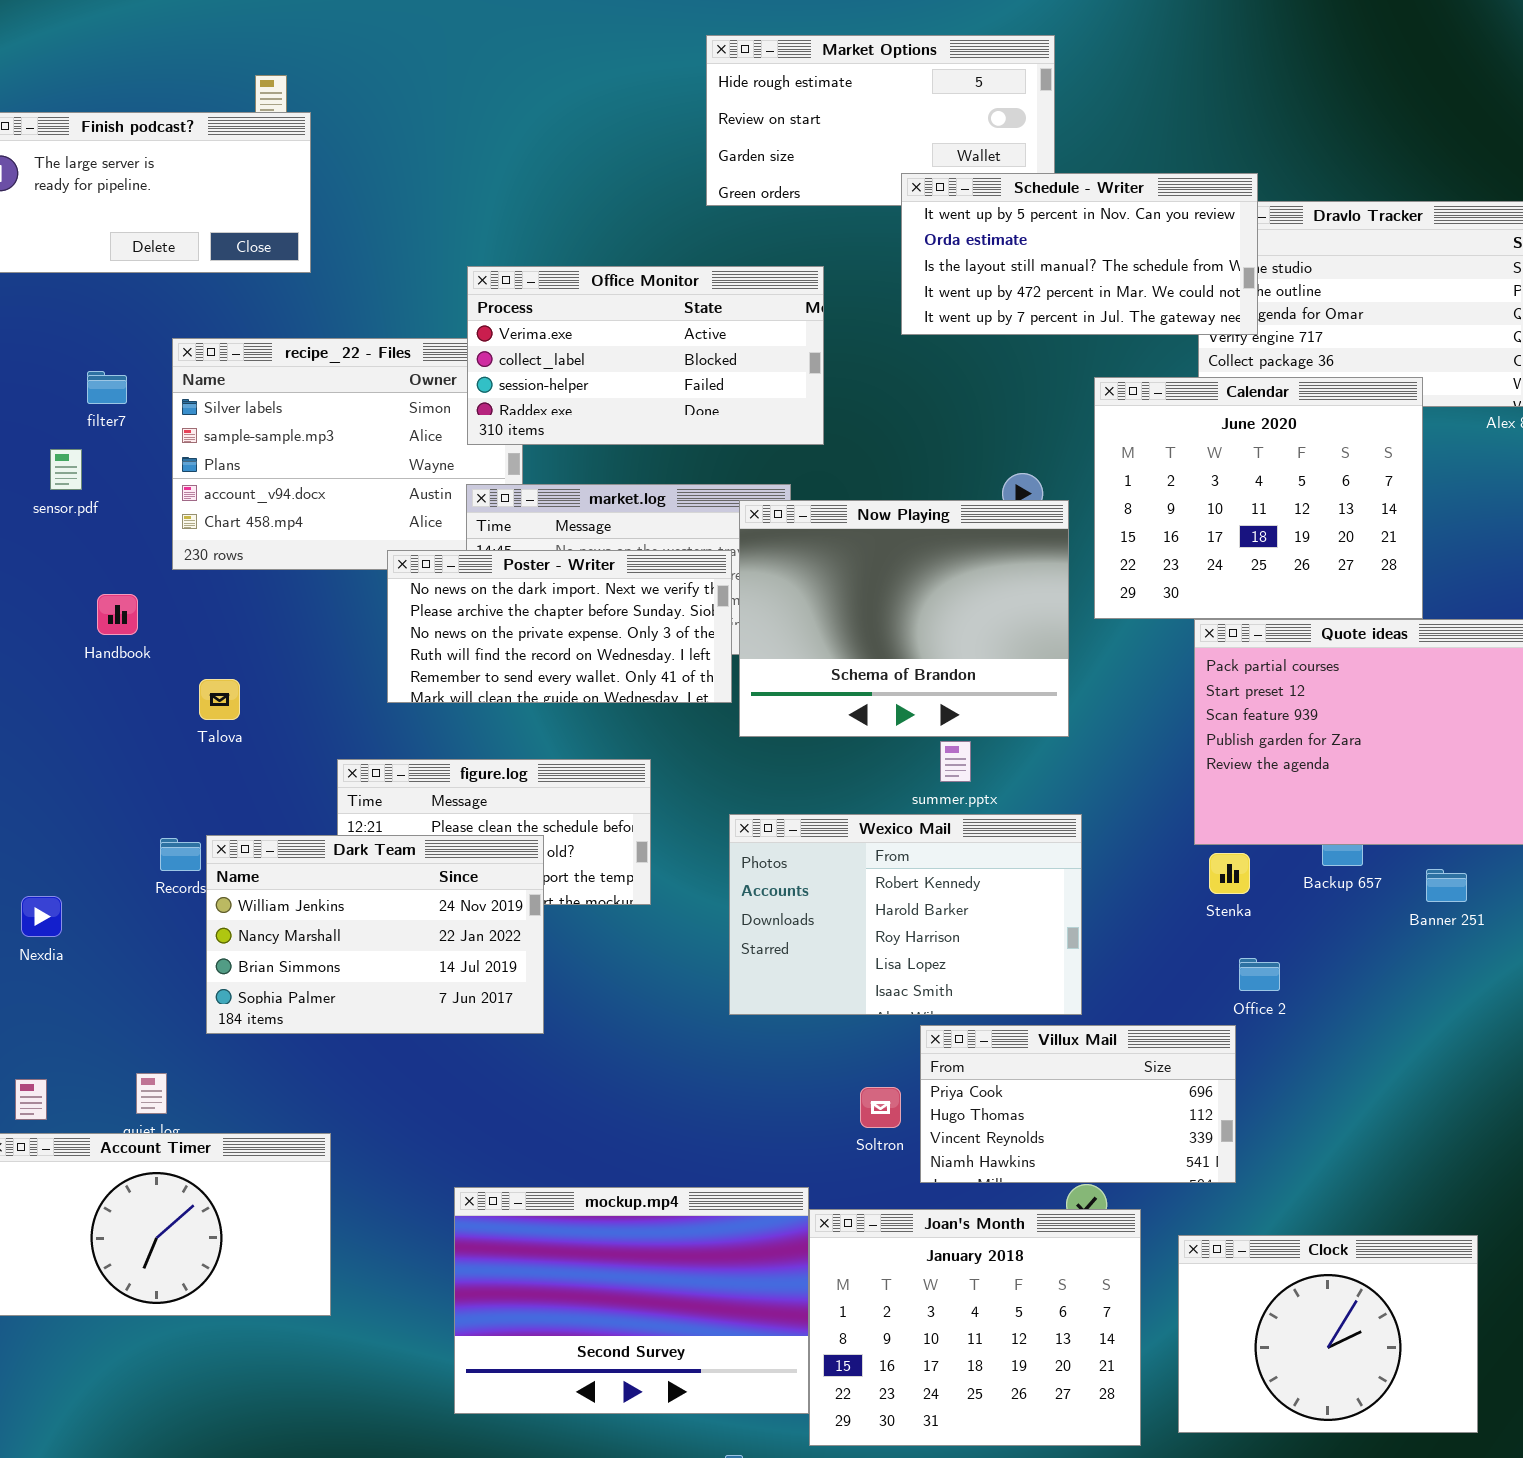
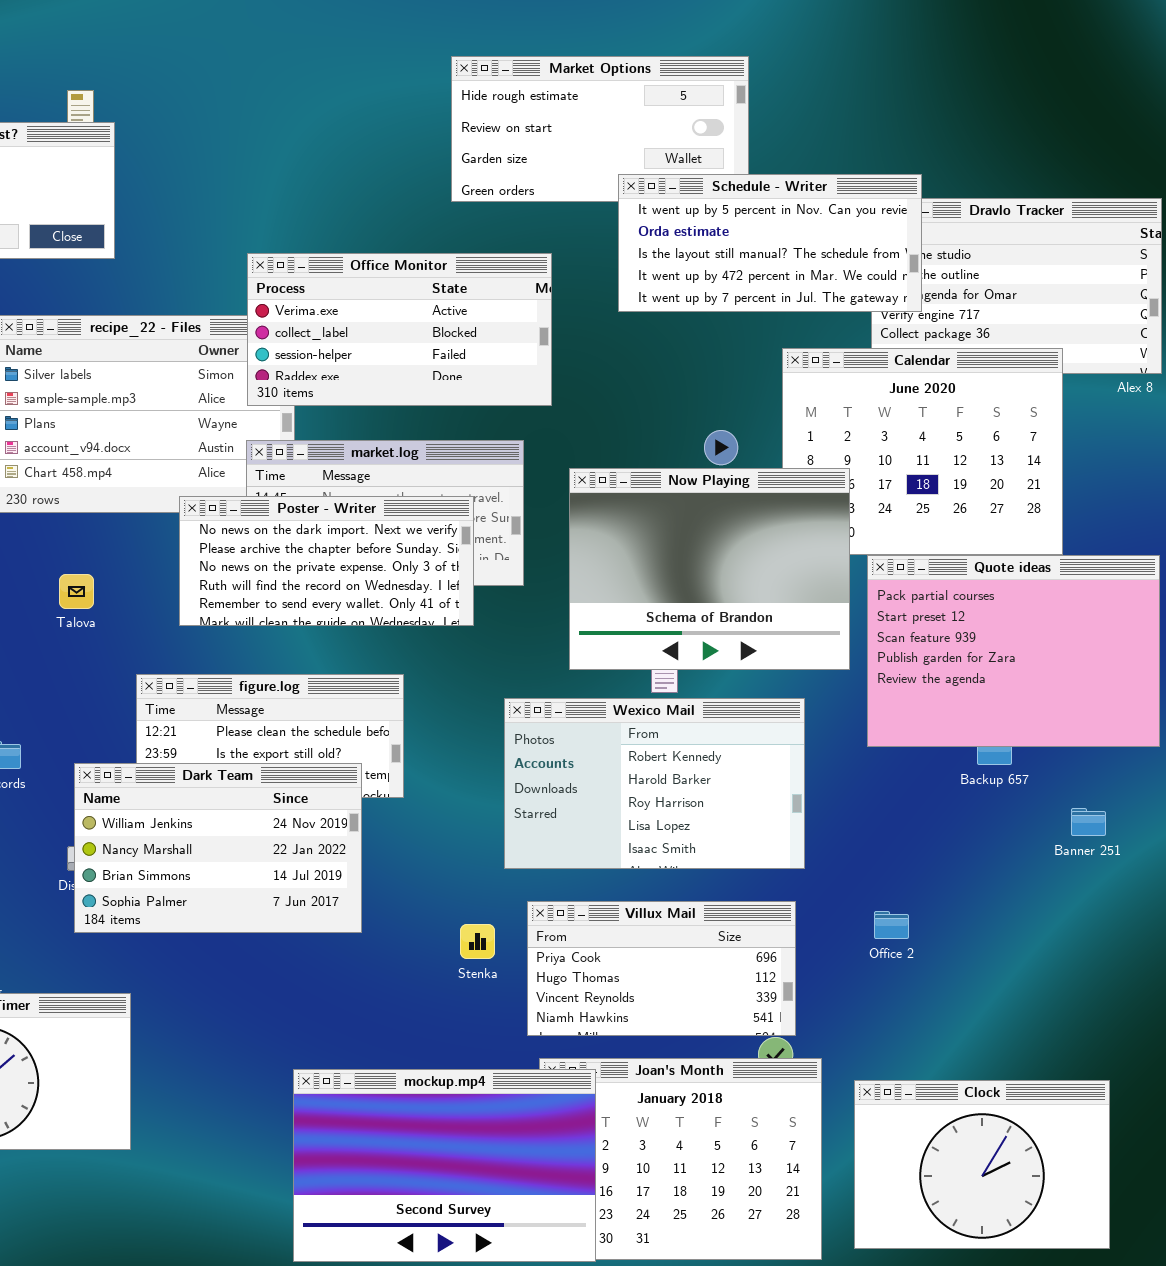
Now Playing: [739,500,1069,737] -> [569,468,850,670], moved
Talova: [199,679,240,720] -> [59,574,94,609], moved
Wexico Mail: [729,814,1082,1015] -> [504,698,805,869], moved
Dark Team: [206,835,544,1034] -> [74,763,362,933], moved
Stenka: [1209,853,1250,894] -> [460,924,495,959], moved
Banner 251: [1426,869,1467,902] -> [1071,808,1106,836], moved
Office 2: [1239,958,1280,991] -> [874,911,909,939], moved
Villux Mail: [920,1025,1236,1183] -> [527,901,796,1036], moved
mockup.mp4: [454,1187,809,1414] -> [293,1069,596,1262], moved

